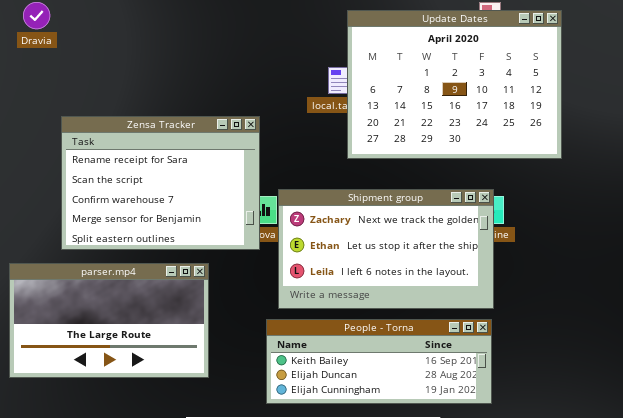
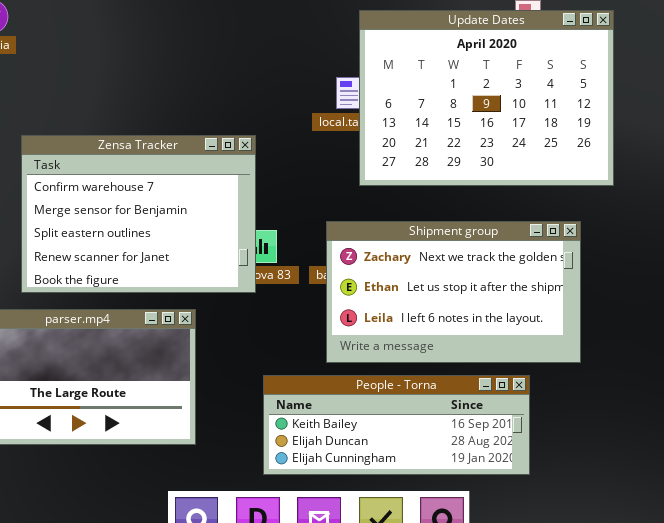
Zensa Tracker: [61,116,260,250] -> [21,135,256,293], scrolled down 2 rows
Shipment group: [278,189,494,309] -> [326,221,581,363], moved

